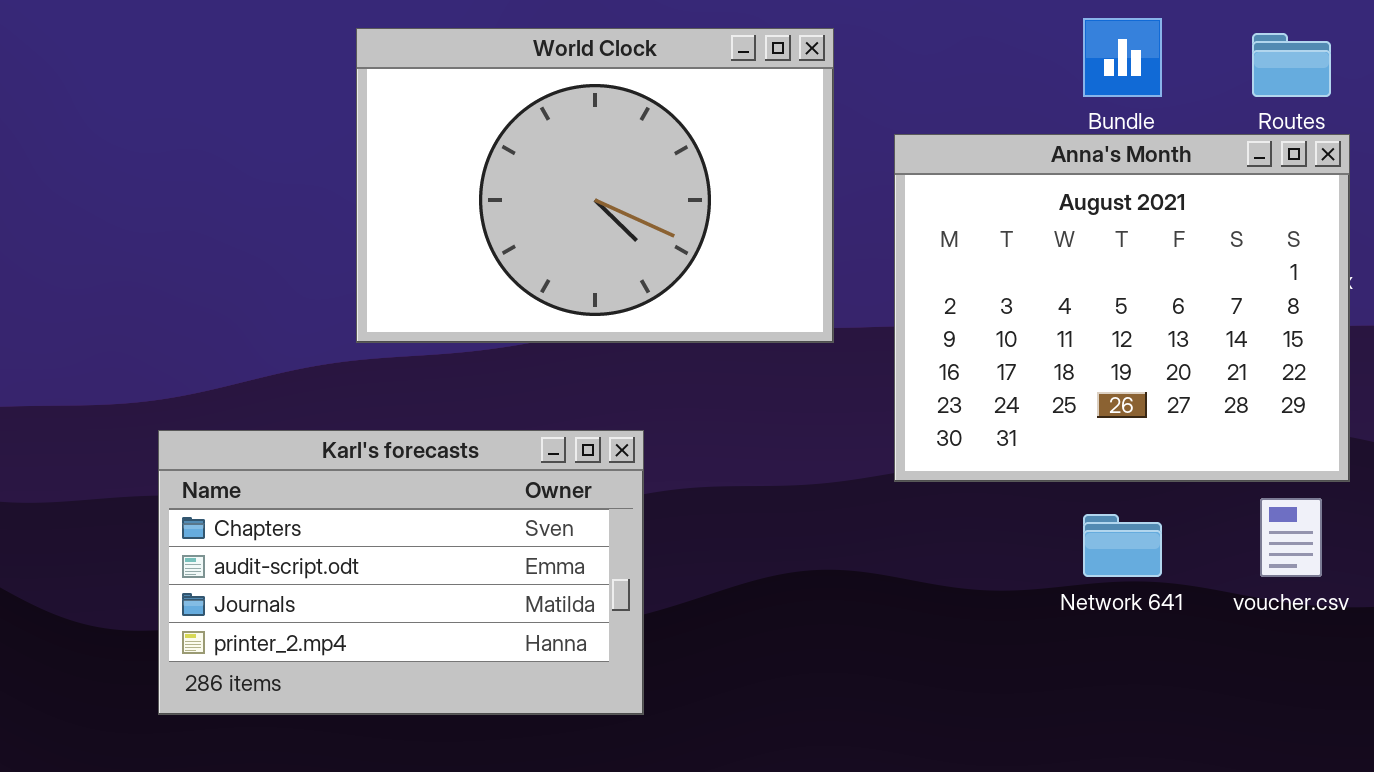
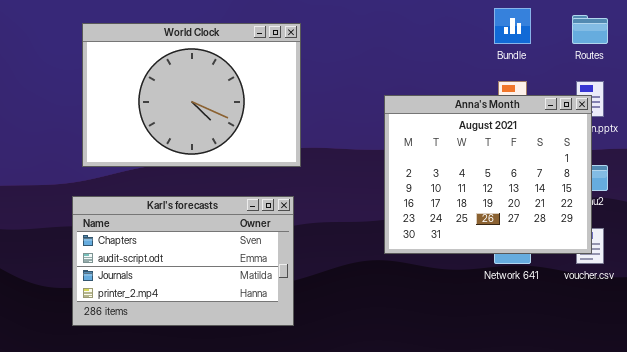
World Clock: [356,28,834,343] -> [82,23,301,167], moved
Anna's Month: [894,134,1350,482] -> [384,95,592,254], moved

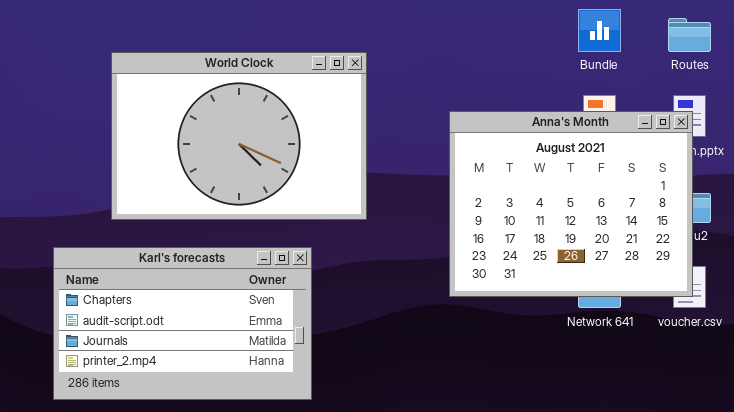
World Clock: [82,23,301,167] -> [111,52,367,220], moved
Karl's forecasts: [72,196,294,326] -> [53,247,312,400], moved

